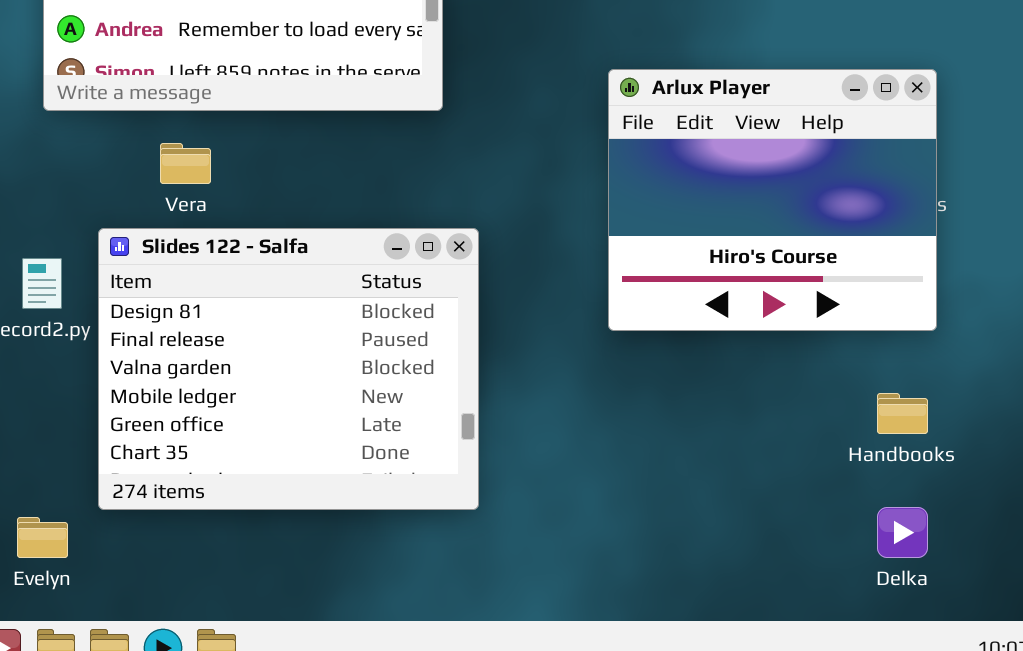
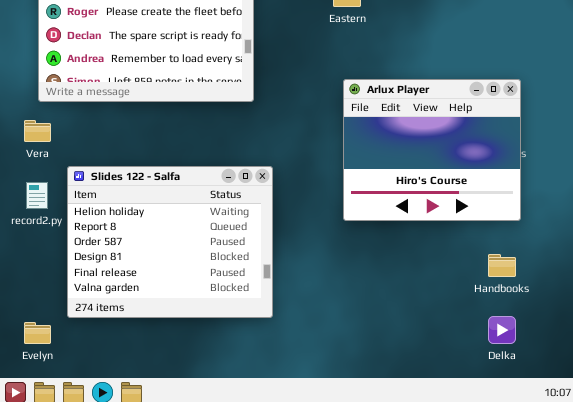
Vera: [160,143,211,184] -> [24,120,51,142], moved
Slides 122 - Salfa: [98,228,479,510] -> [67,166,273,318], scrolled up 3 rows

